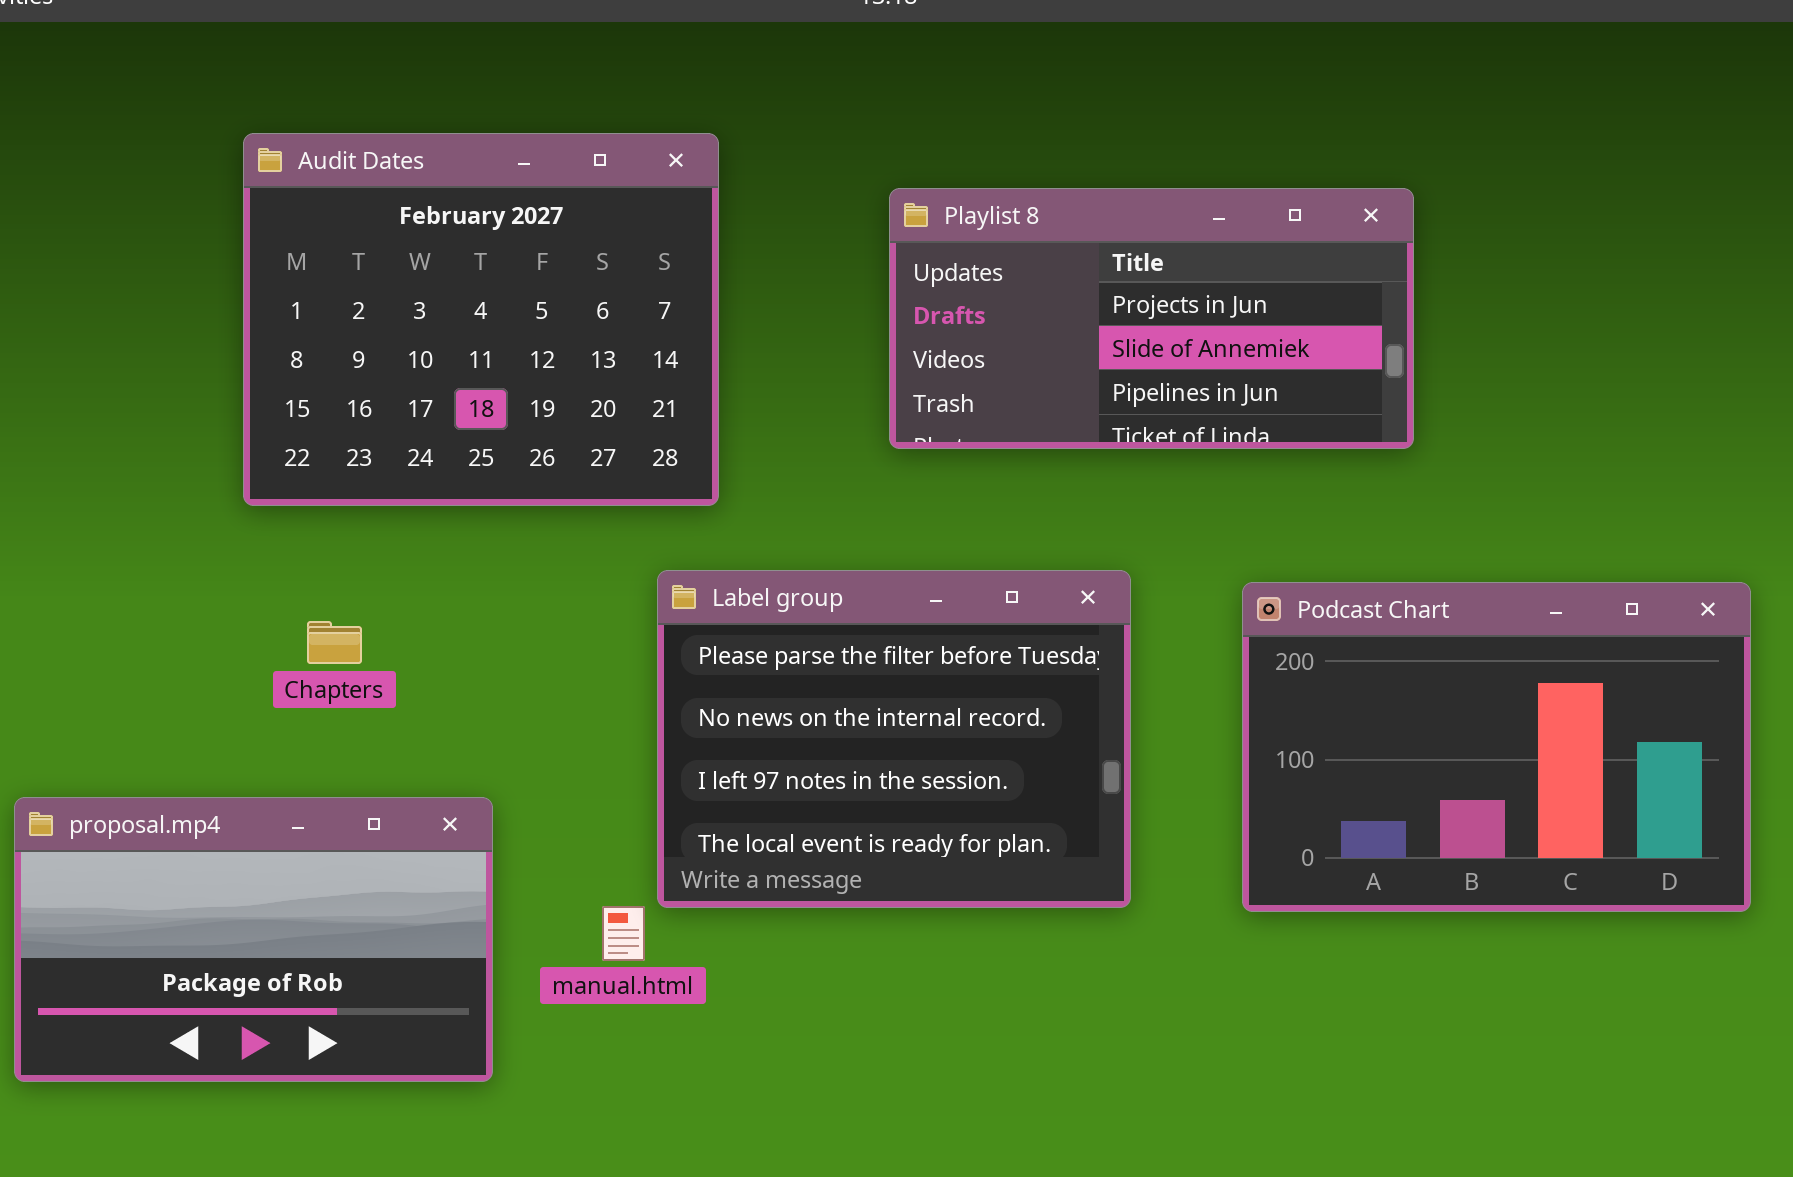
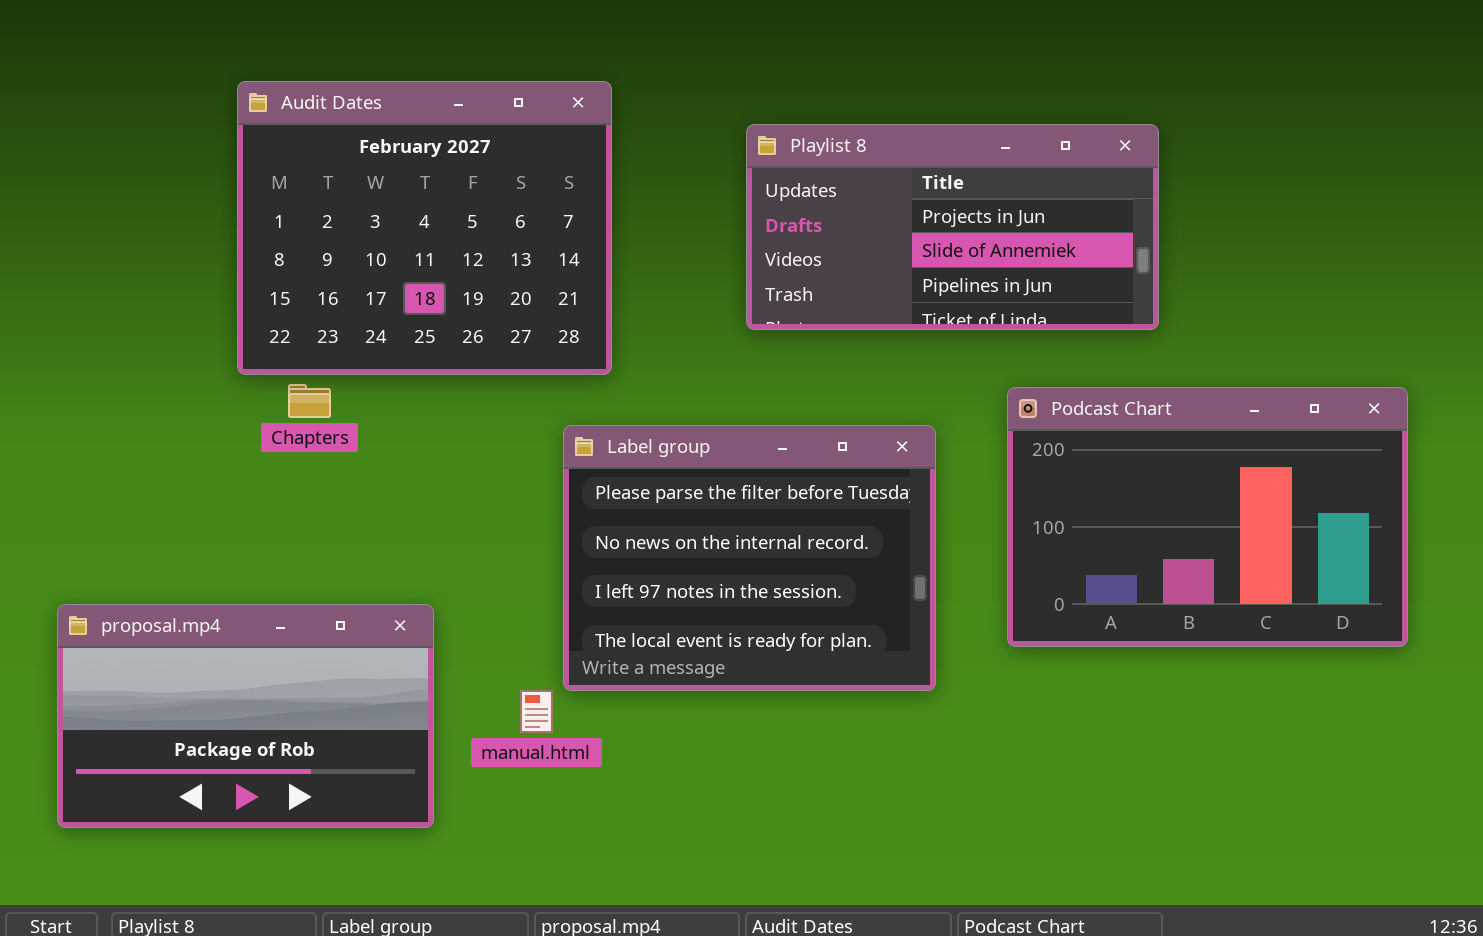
Podcast Chart: [1242,582,1751,912] -> [1007,387,1408,647], moved
Chapters: [307,621,362,664] -> [288,384,331,418], moved

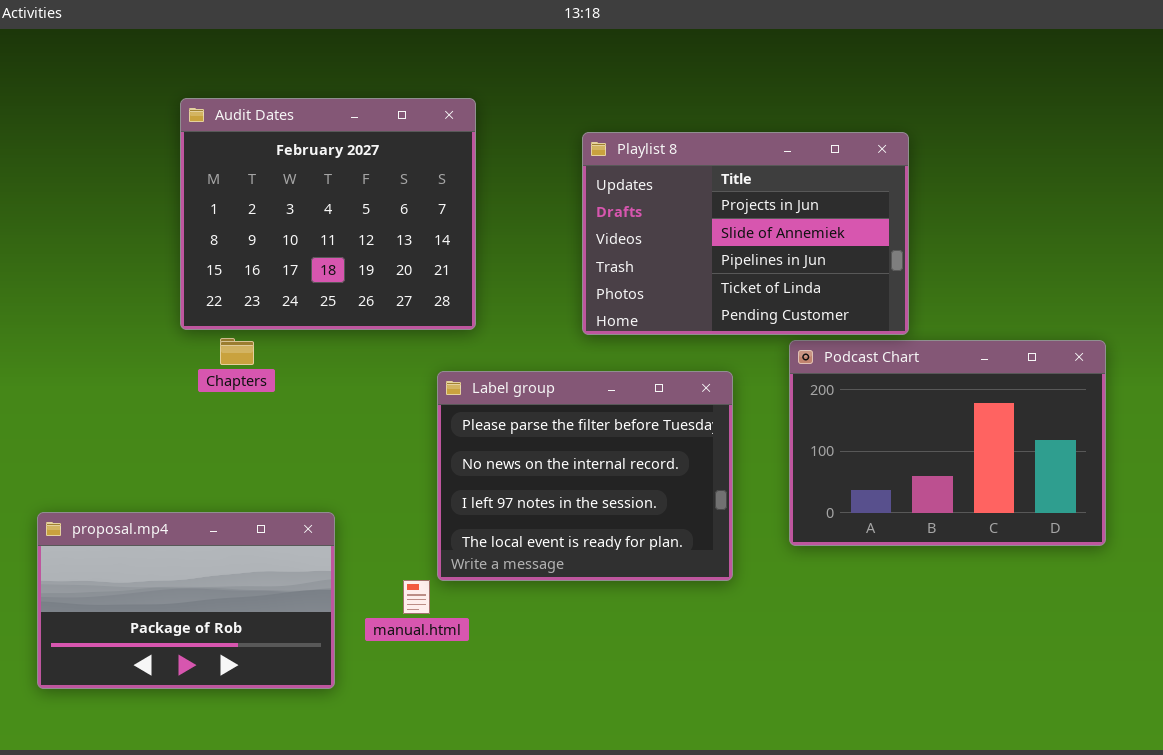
Playlist 8: [746,124,1159,330] -> [582,132,909,335], resized

